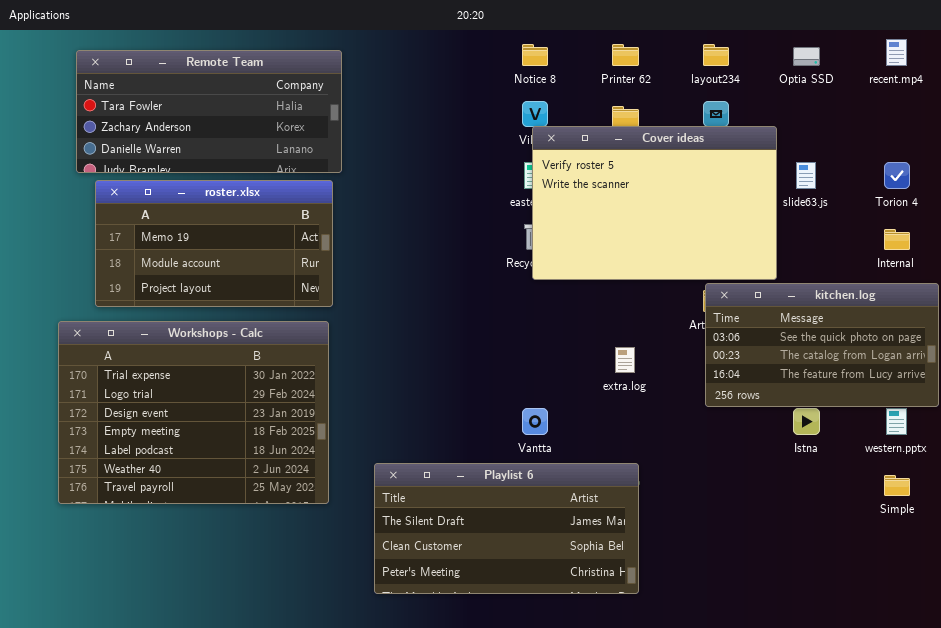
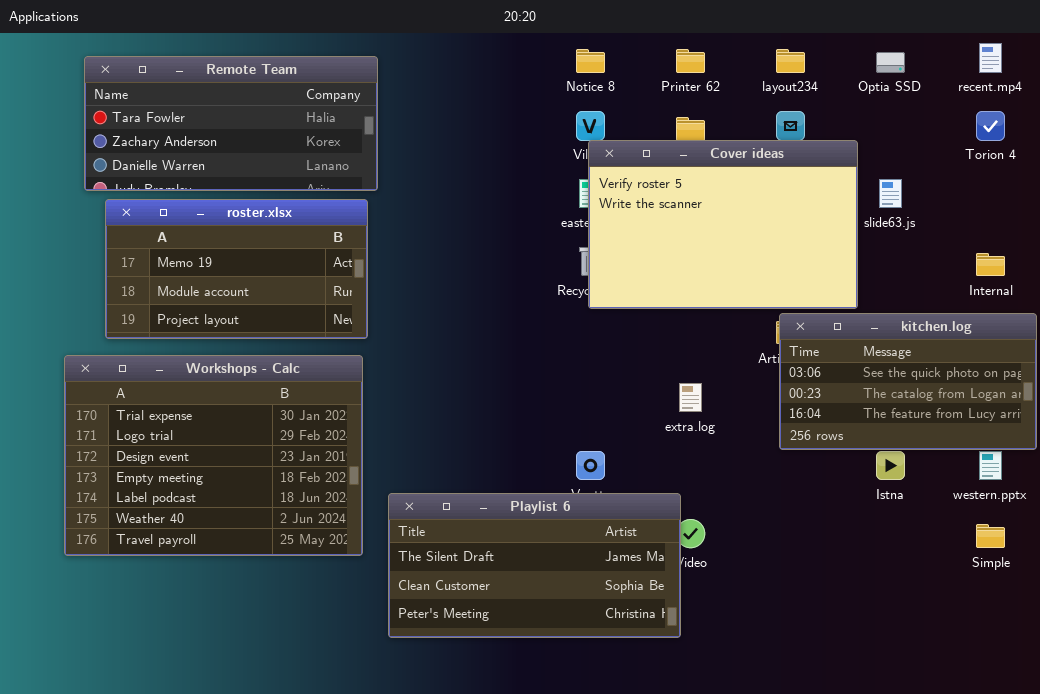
Torion 4: [884,162,910,189] -> [976,111,1005,141], moved
Playlist 6: [374,463,639,594] -> [388,493,681,638], moved

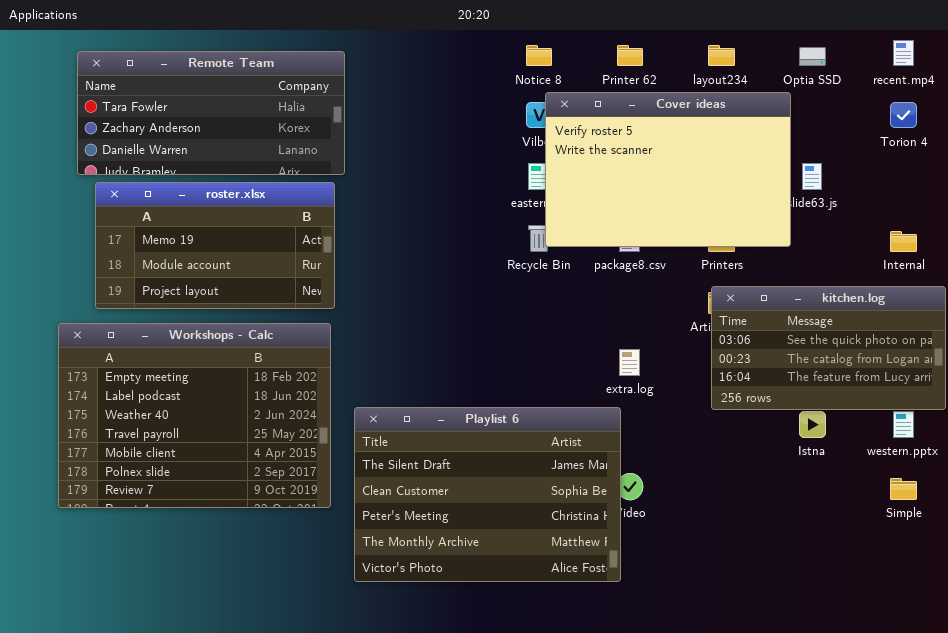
Cover ideas: [588,140,858,309] -> [545,92,791,247], moved
Workshops - Calc: [64,355,363,556] -> [58,323,331,508], scrolled down 3 rows
Playlist 6: [388,493,681,638] -> [354,407,621,582], resized

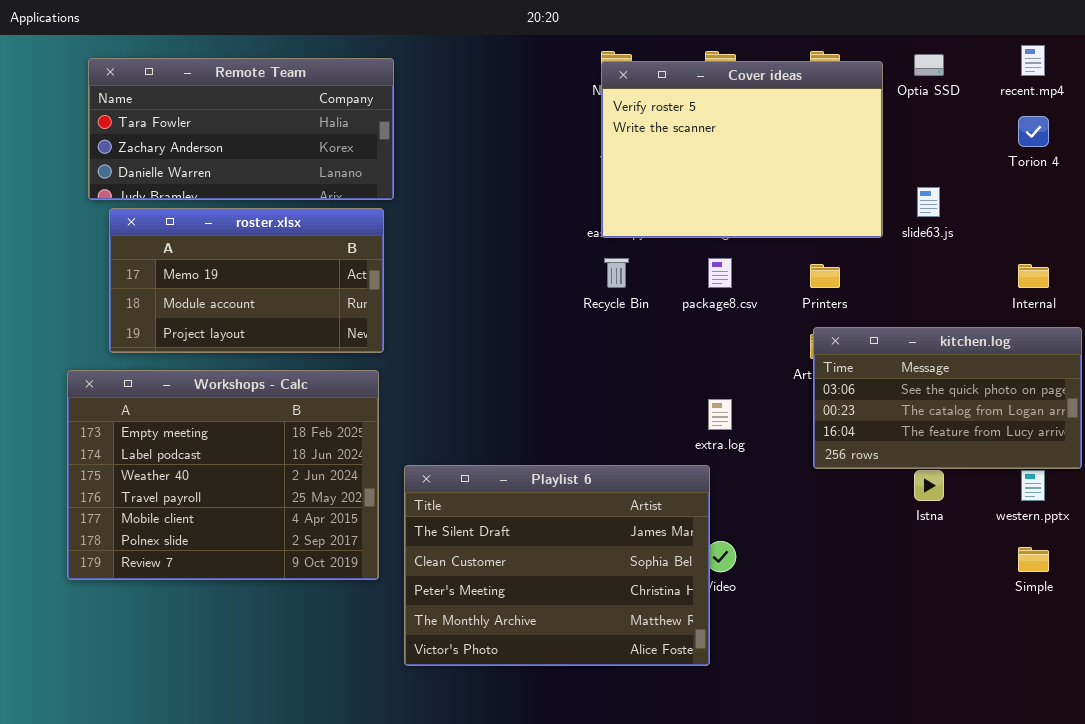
Cover ideas: [545,92,791,247] -> [601,61,883,238], moved

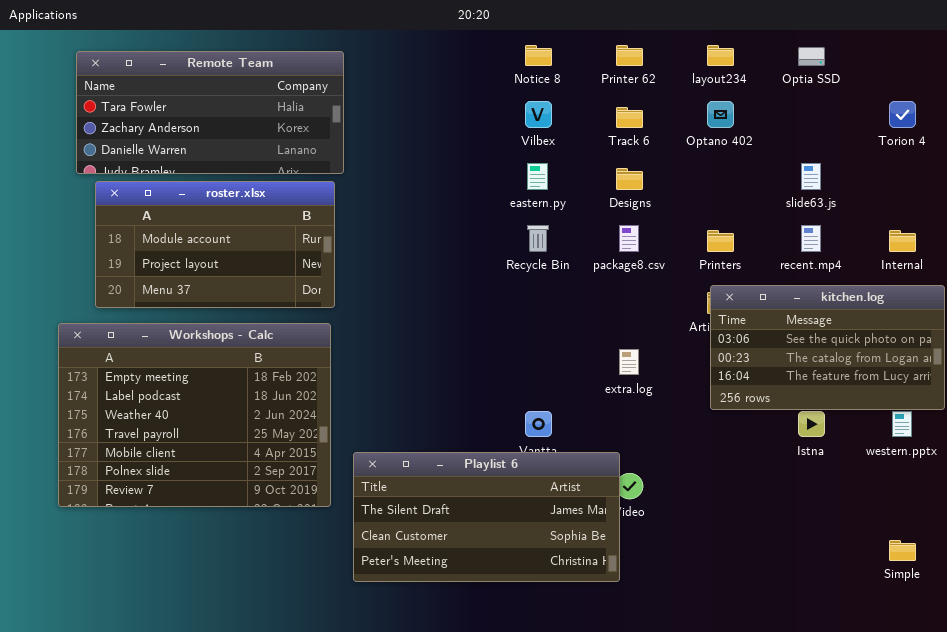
recent.mp4: [1021,45,1045,76] -> [801,225,821,252], moved
Cover ideas: [601,61,883,238] -> none, closed
roster.xlsx: [109,208,384,353] -> [95,181,335,308], scrolled down 1 row
Playlist 6: [404,465,710,666] -> [353,452,620,582], resized
Simple: [1018,547,1049,572] -> [889,540,916,561], moved

